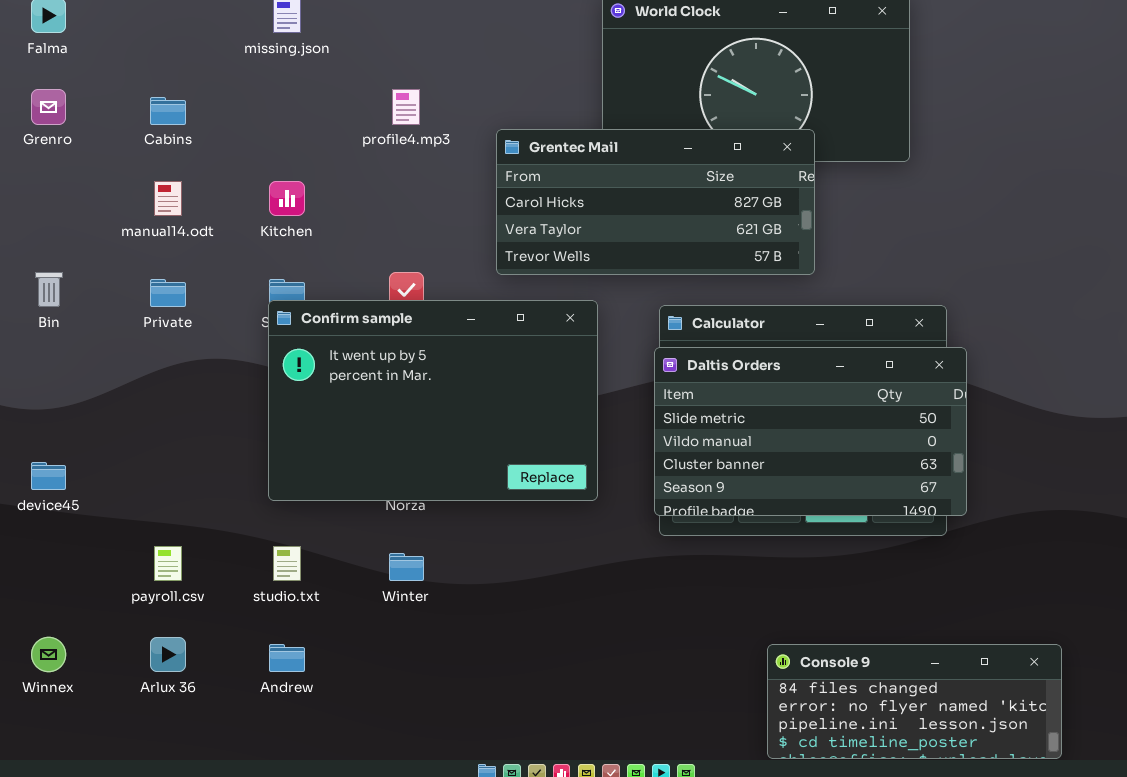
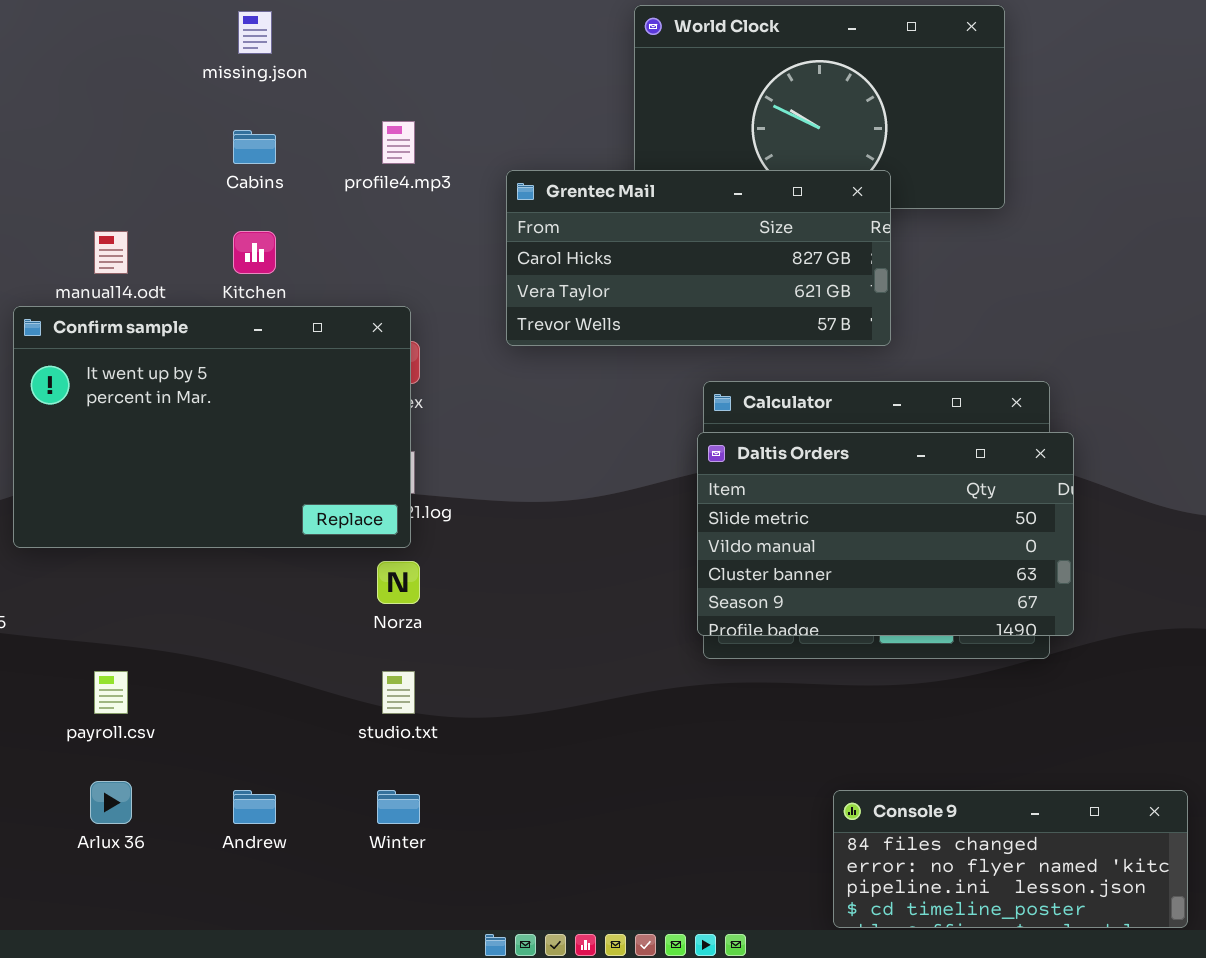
Cabins: [150,97,186,125] -> [233,130,276,164], moved
Confirm sample: [268,300,598,501] -> [13,306,411,548], moved
studio.txt: [273,546,301,581] -> [382,671,415,714], moved
Winter: [389,553,424,581] -> [377,790,420,824], moved

